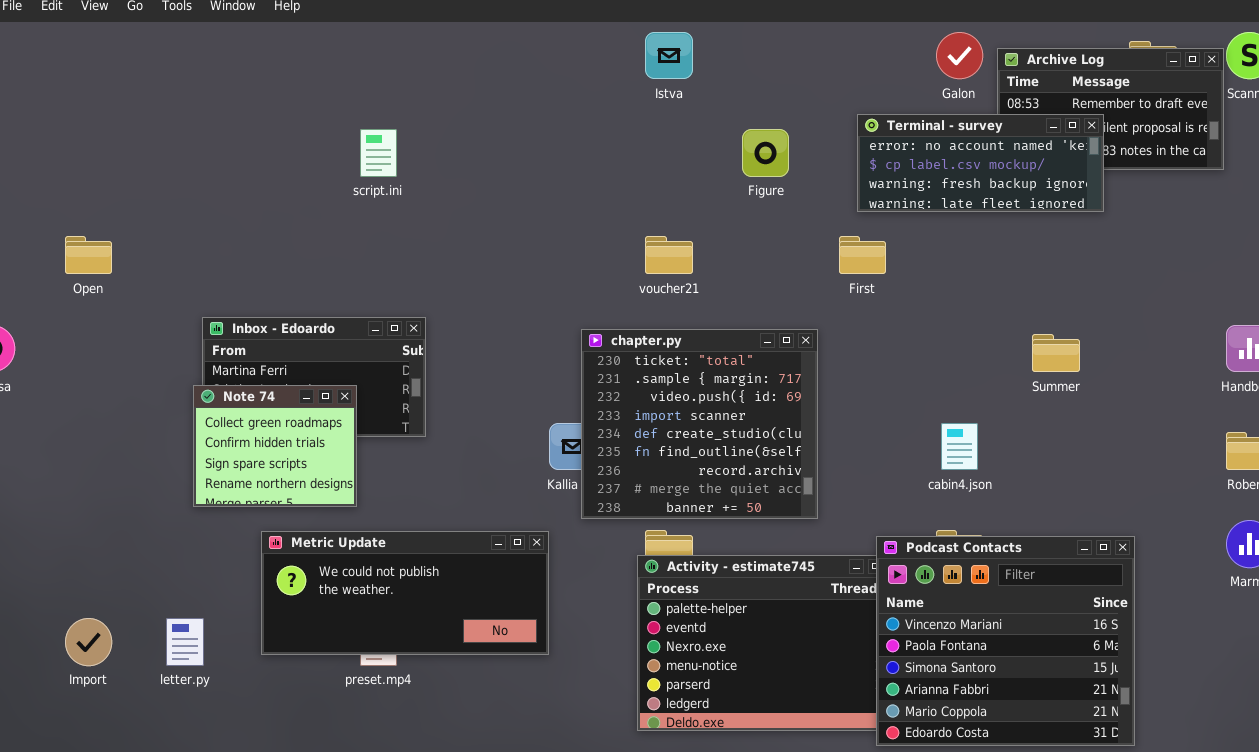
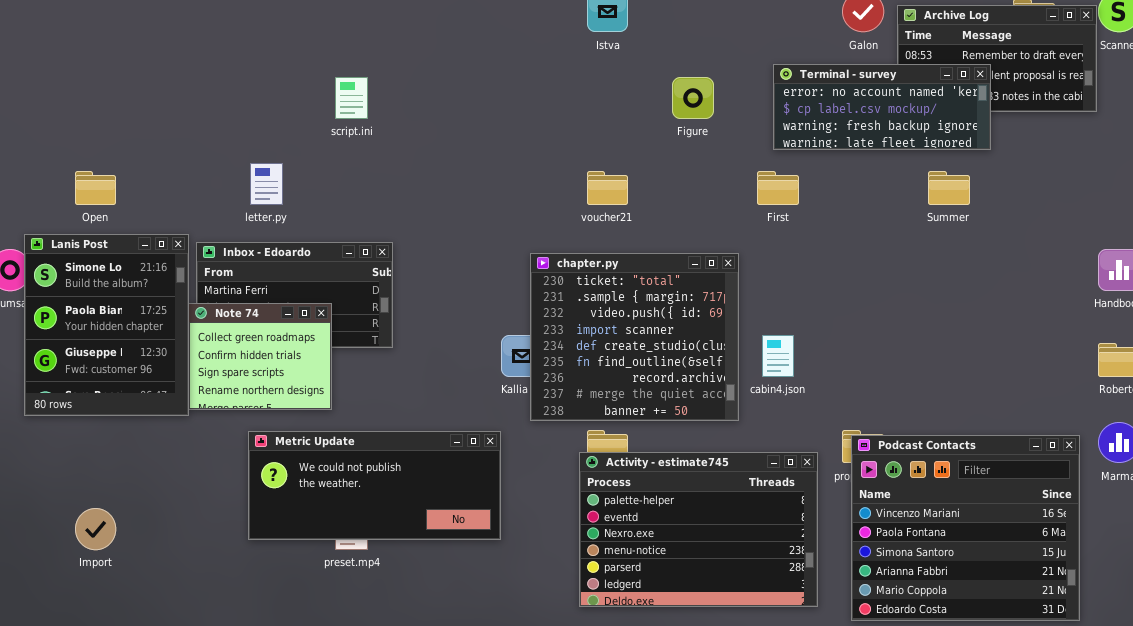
Lanis Post: none -> [24,234,189,416], opened
Summer: [1032,334,1080,372] -> [928,171,970,205], moved
cabin4.json: [941,423,978,470] -> [762,335,794,377], moved
Podcast Contacts: [876,536,1135,746] -> [851,435,1080,621], moved
letter.py: [166,618,204,666] -> [250,163,283,205], moved

